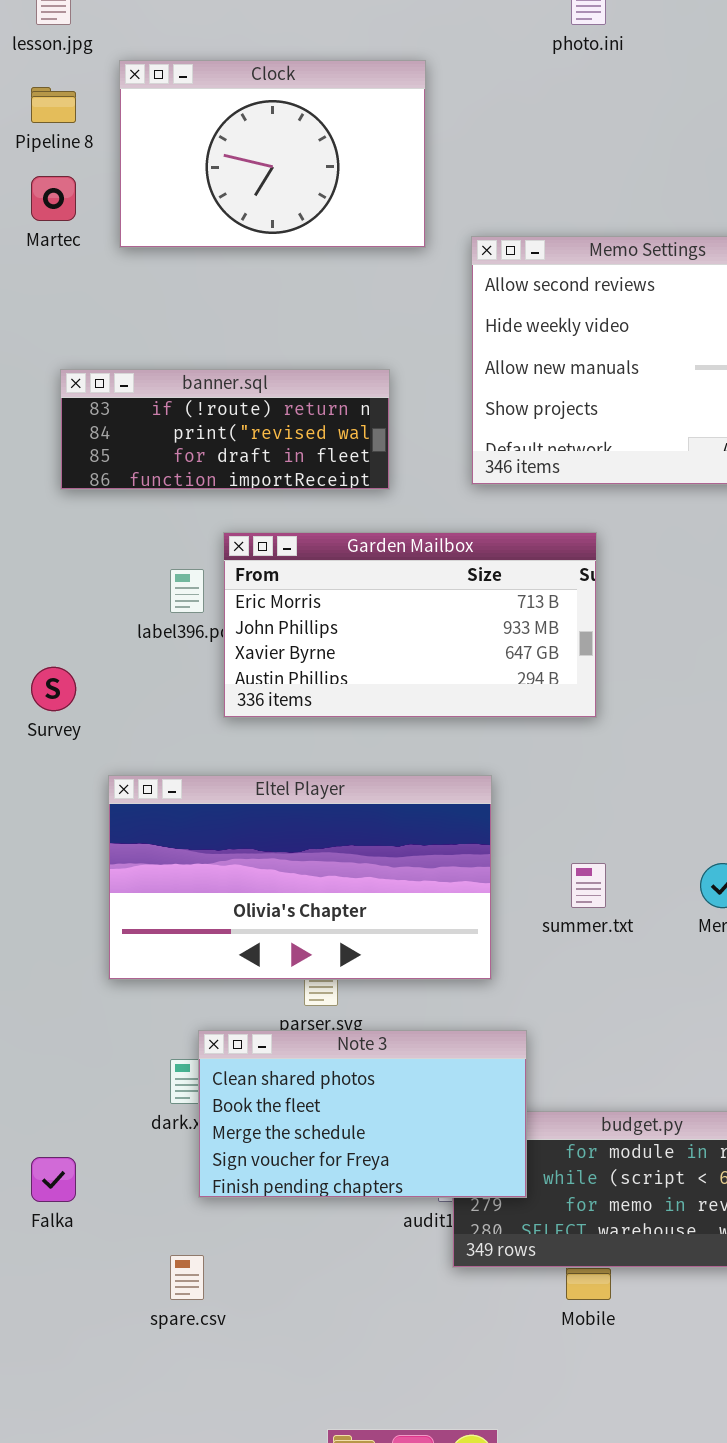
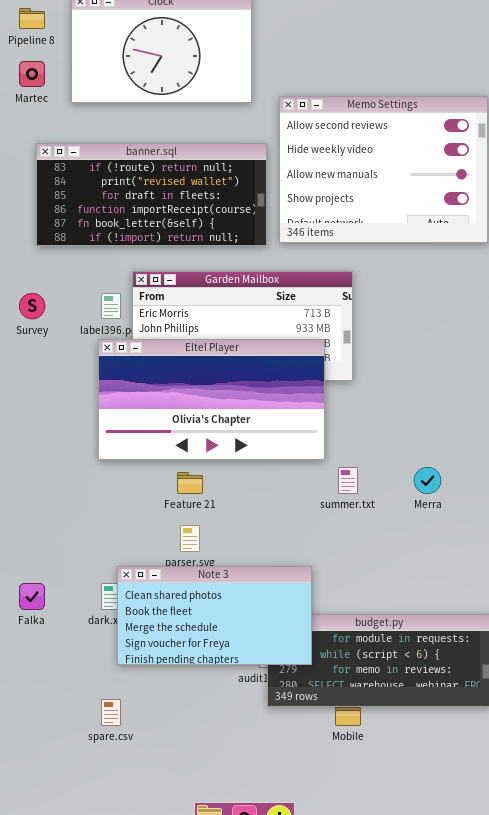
banner.sql: [60,369,390,490] -> [36,143,267,246], resized
Survey: [31,667,76,711] -> [19,293,45,319], moved
Eltel Player: [108,775,492,980] -> [98,339,325,460], moved
Falka: [31,1157,76,1202] -> [19,583,45,610], moved

